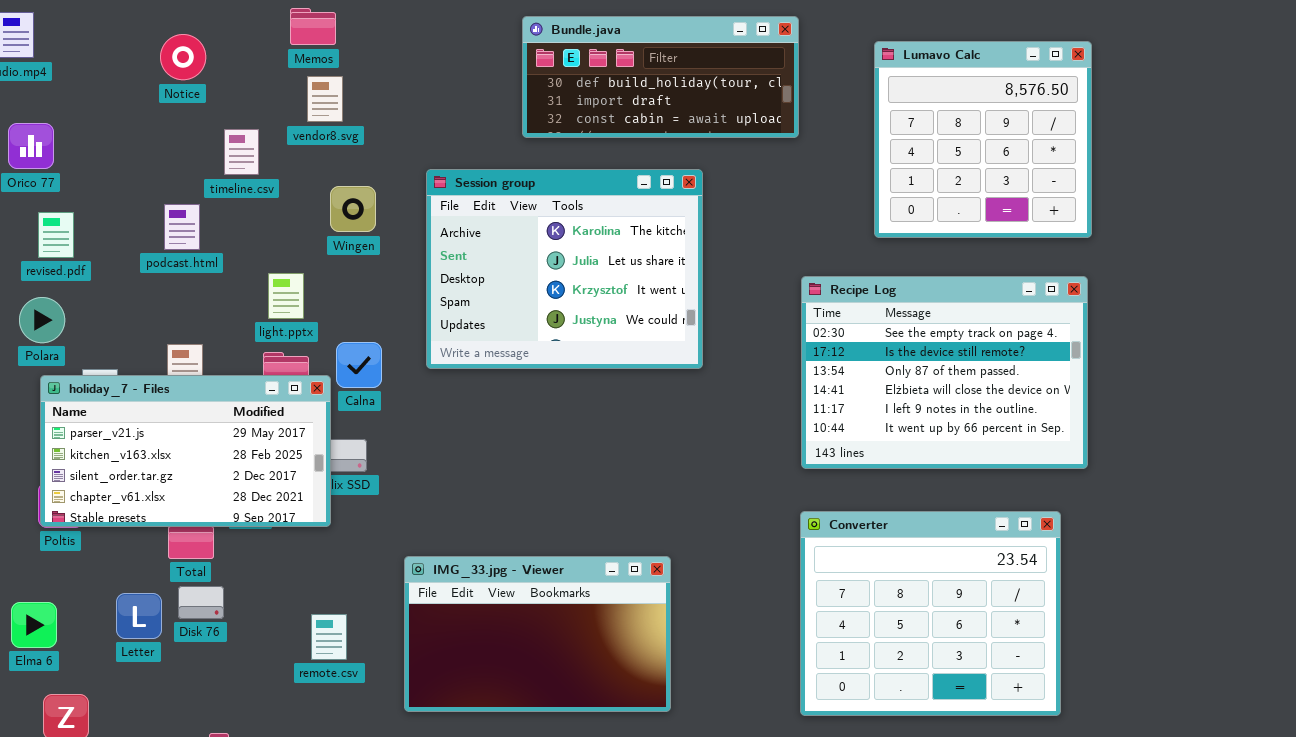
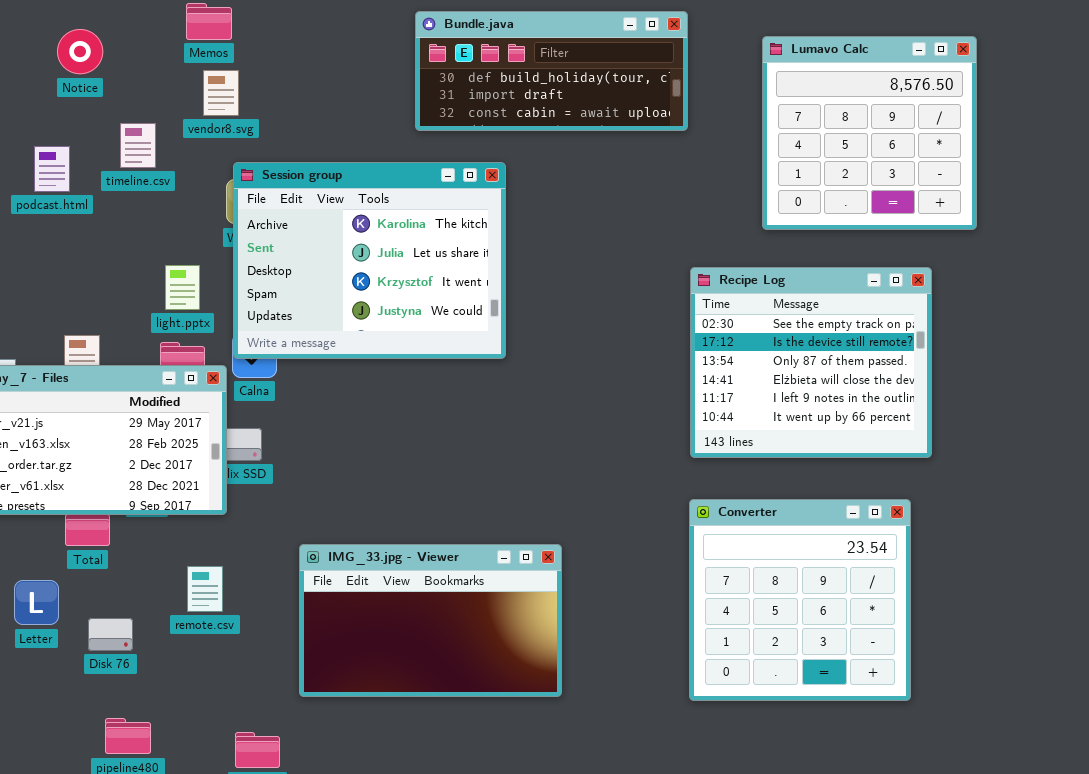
Session group: [426,169,703,369] -> [233,162,506,359], moved
podcast.html: [164,204,200,250] -> [34,146,70,192], moved
Recipe Log: [801,276,1088,469] -> [690,267,932,458], resized
Converter: [800,511,1061,716] -> [689,499,911,701], resized
Disk 76: [178,586,224,619] -> [88,618,133,651], moved
remote.csv: [311,614,347,660] -> [187,566,223,612], moved

